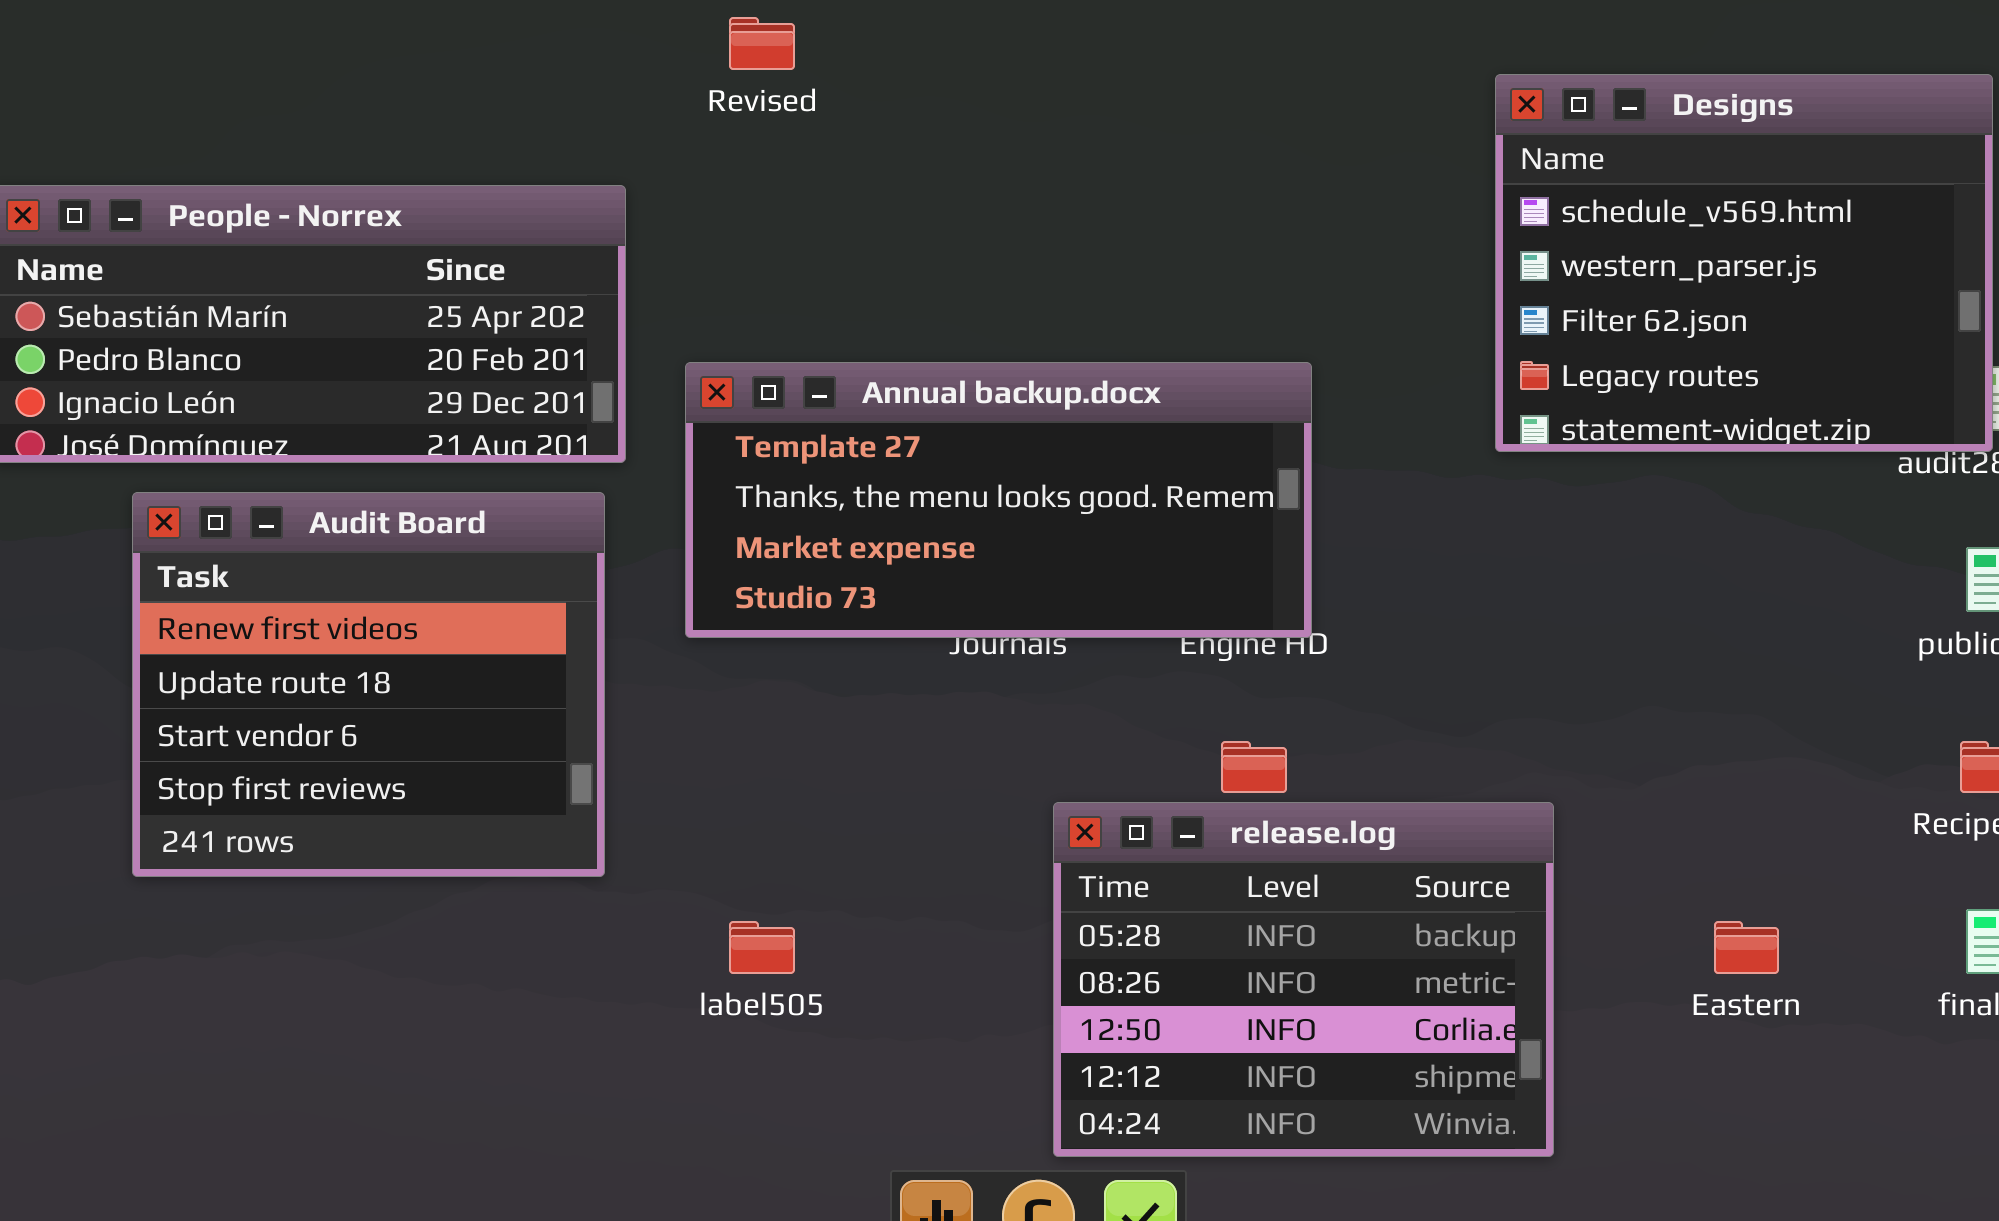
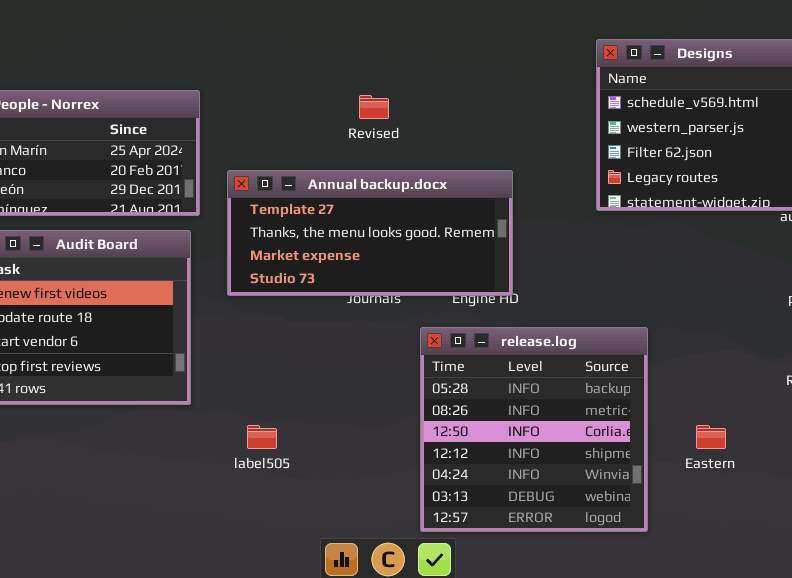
Revised: [729,17,795,70] -> [359,95,389,119], moved
release.log: [1053,802,1554,1157] -> [420,327,648,532], moved, resized

